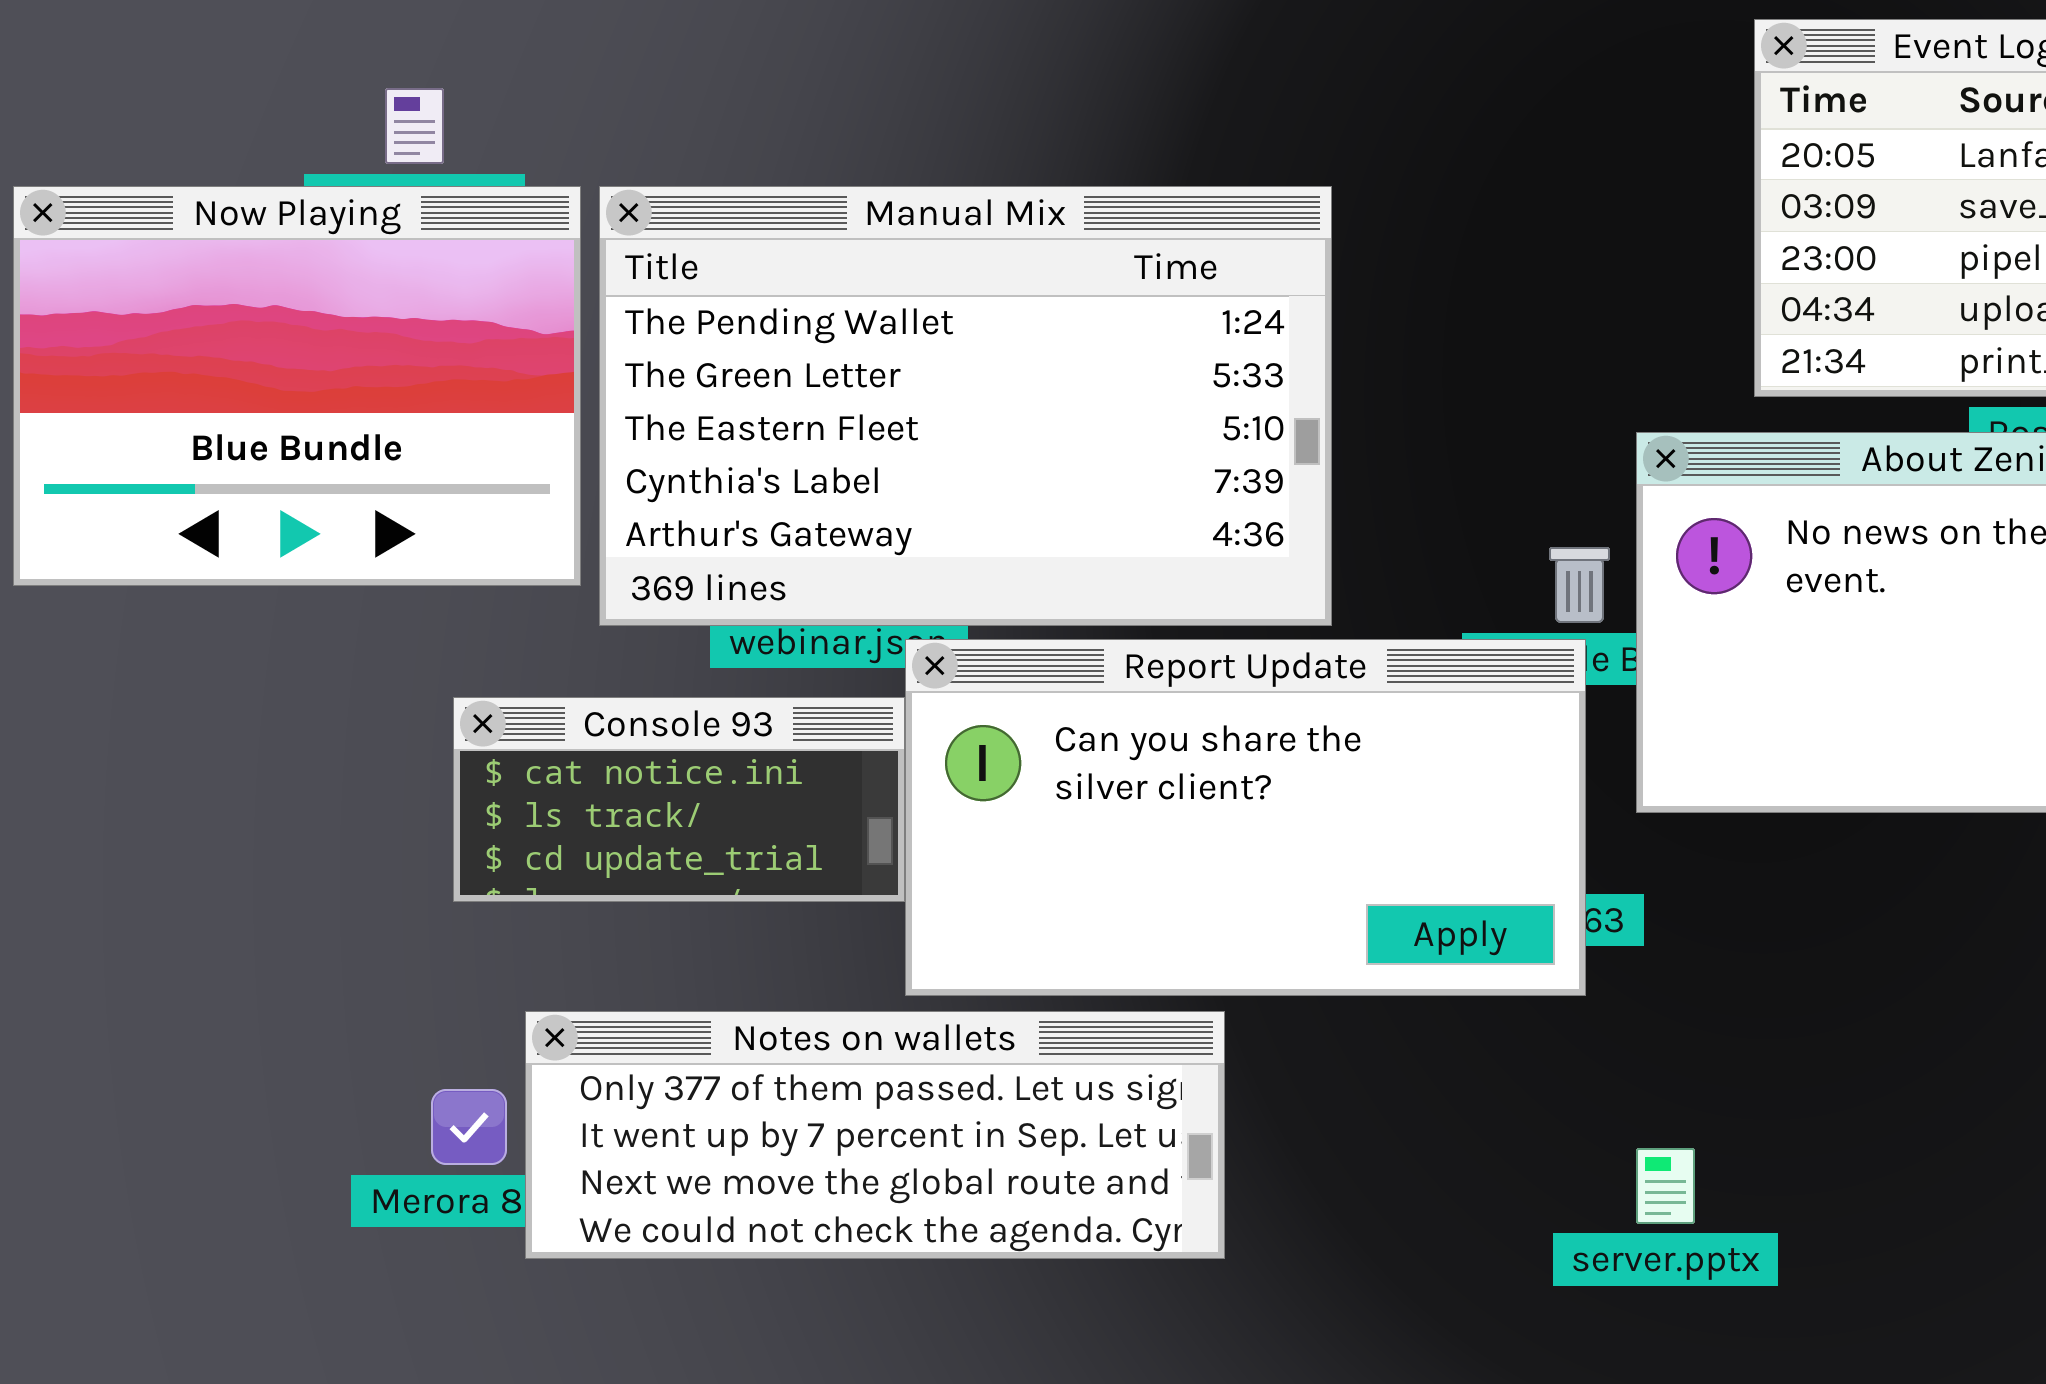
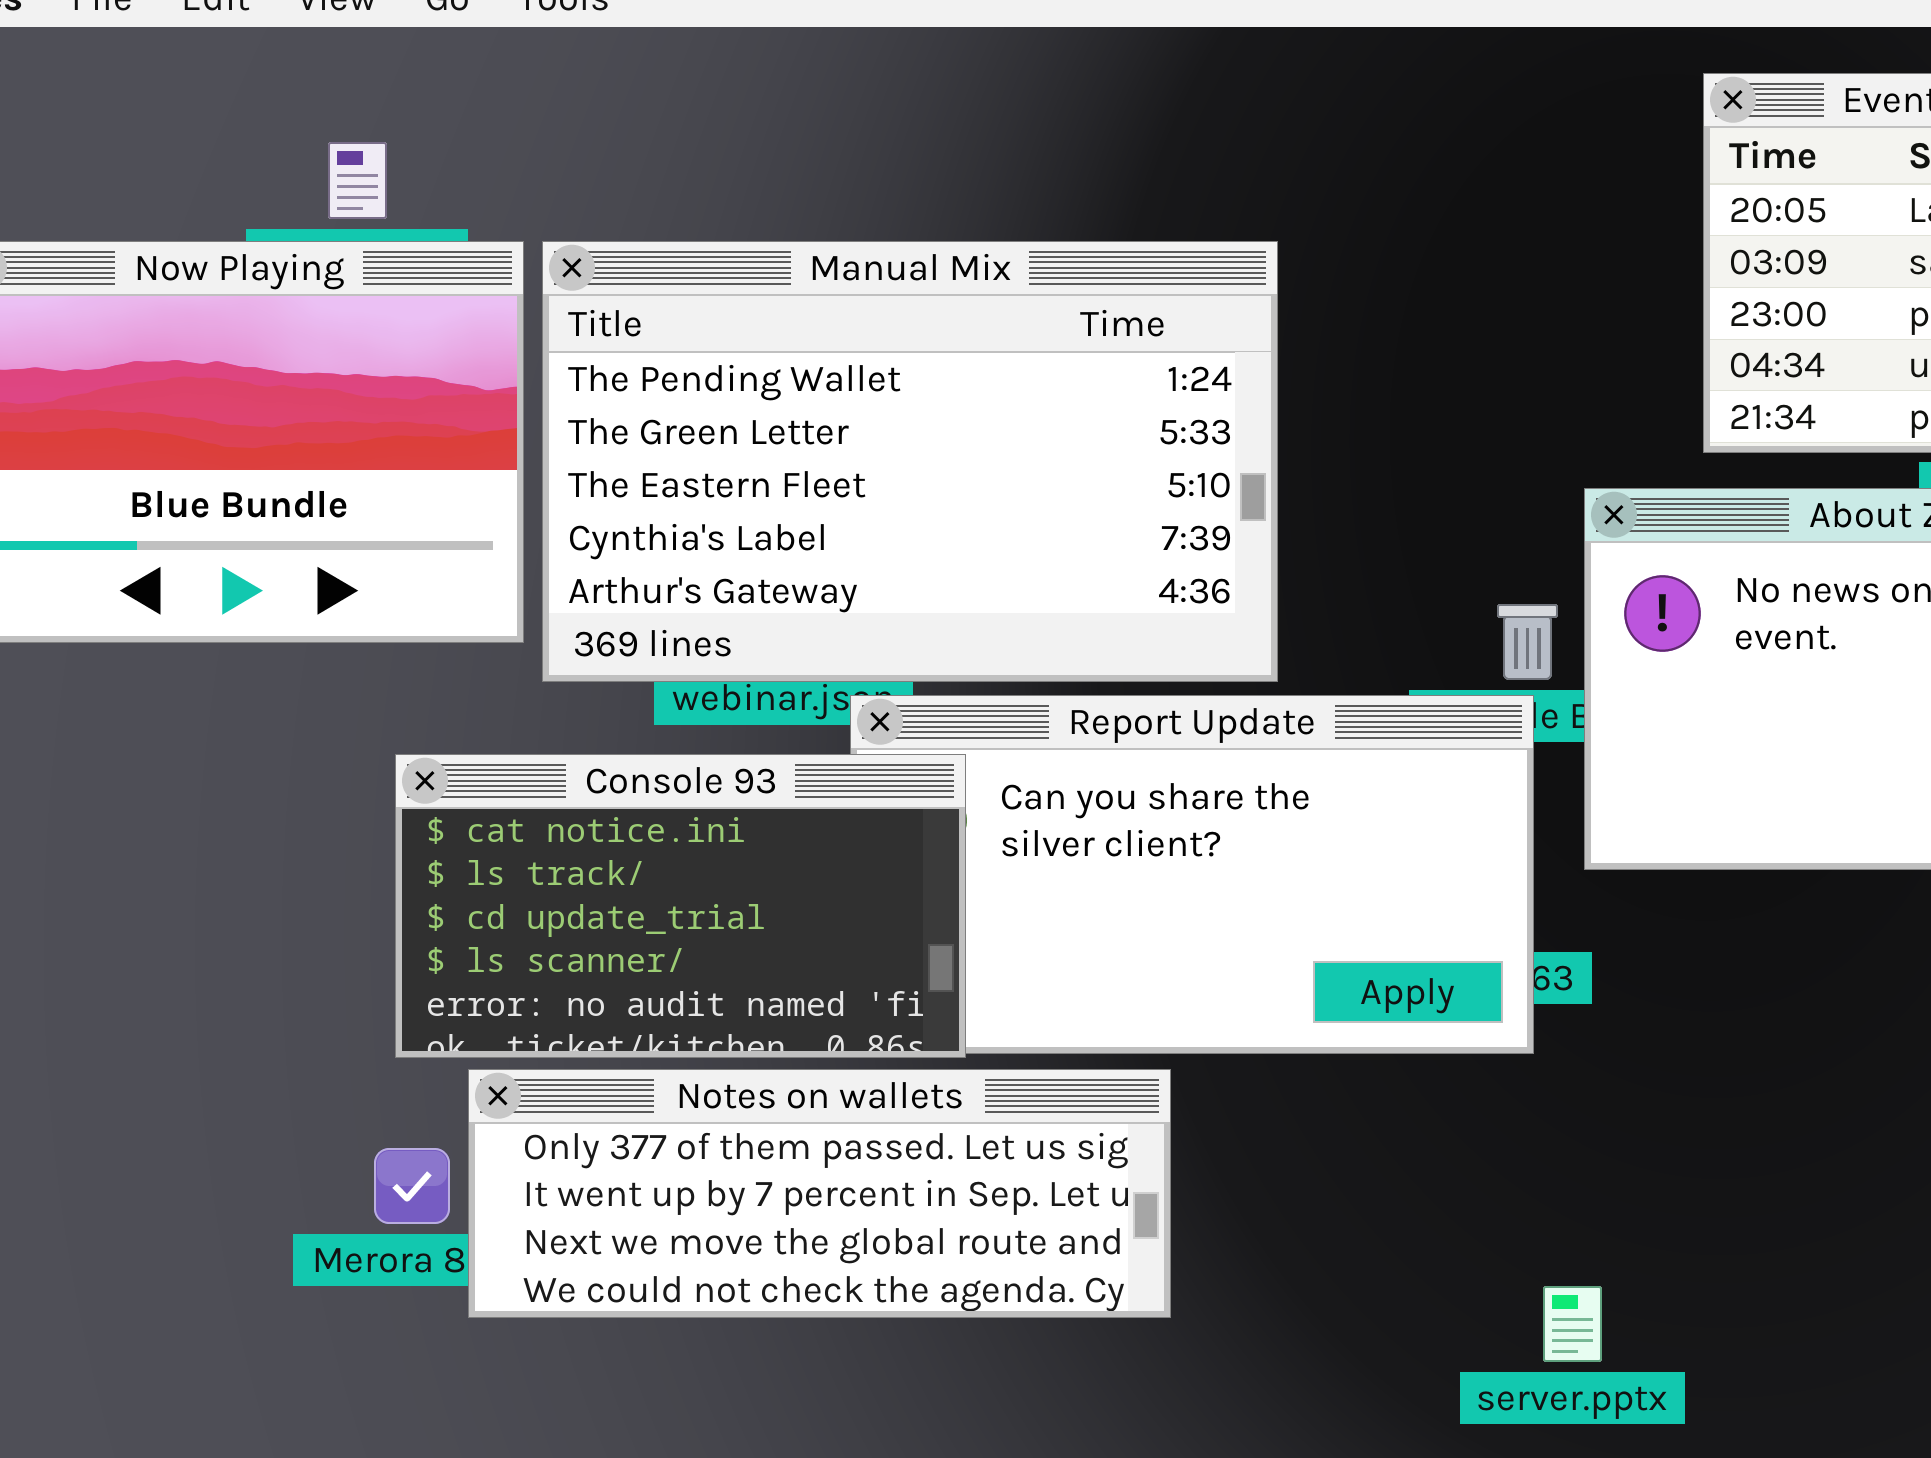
Console 93: [453,697,905,902] -> [395,754,966,1058], resized
server.pptx: [1636,1148,1695,1224] -> [1543,1286,1602,1362], moved

